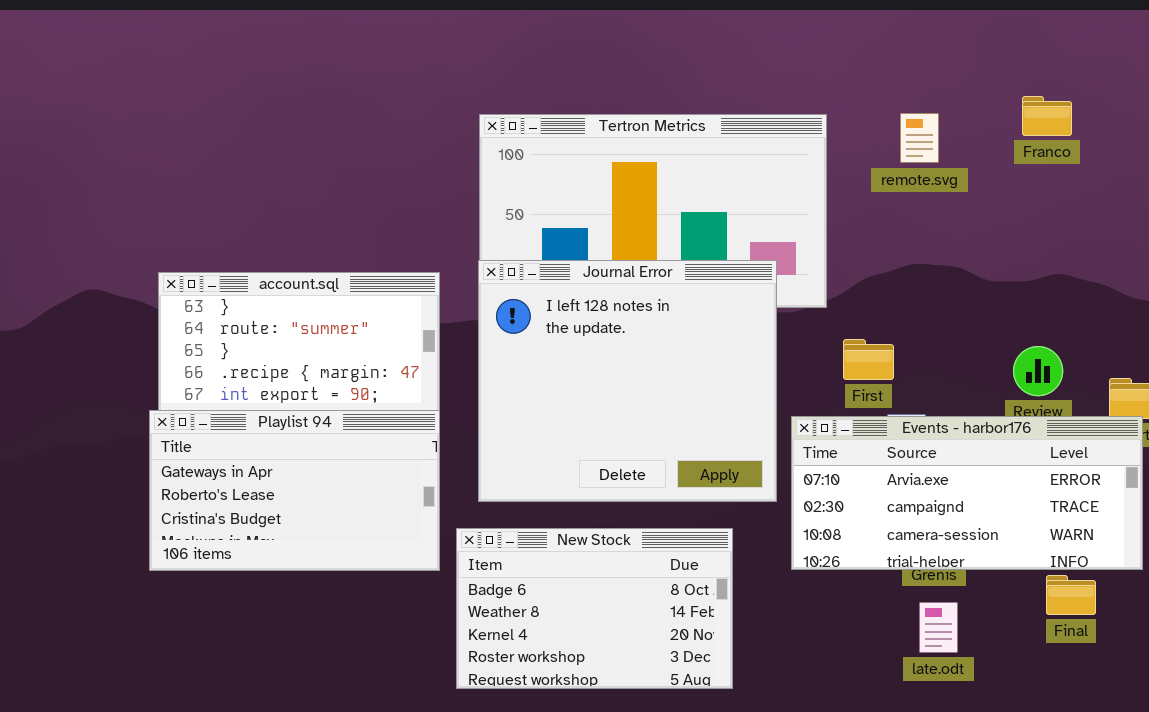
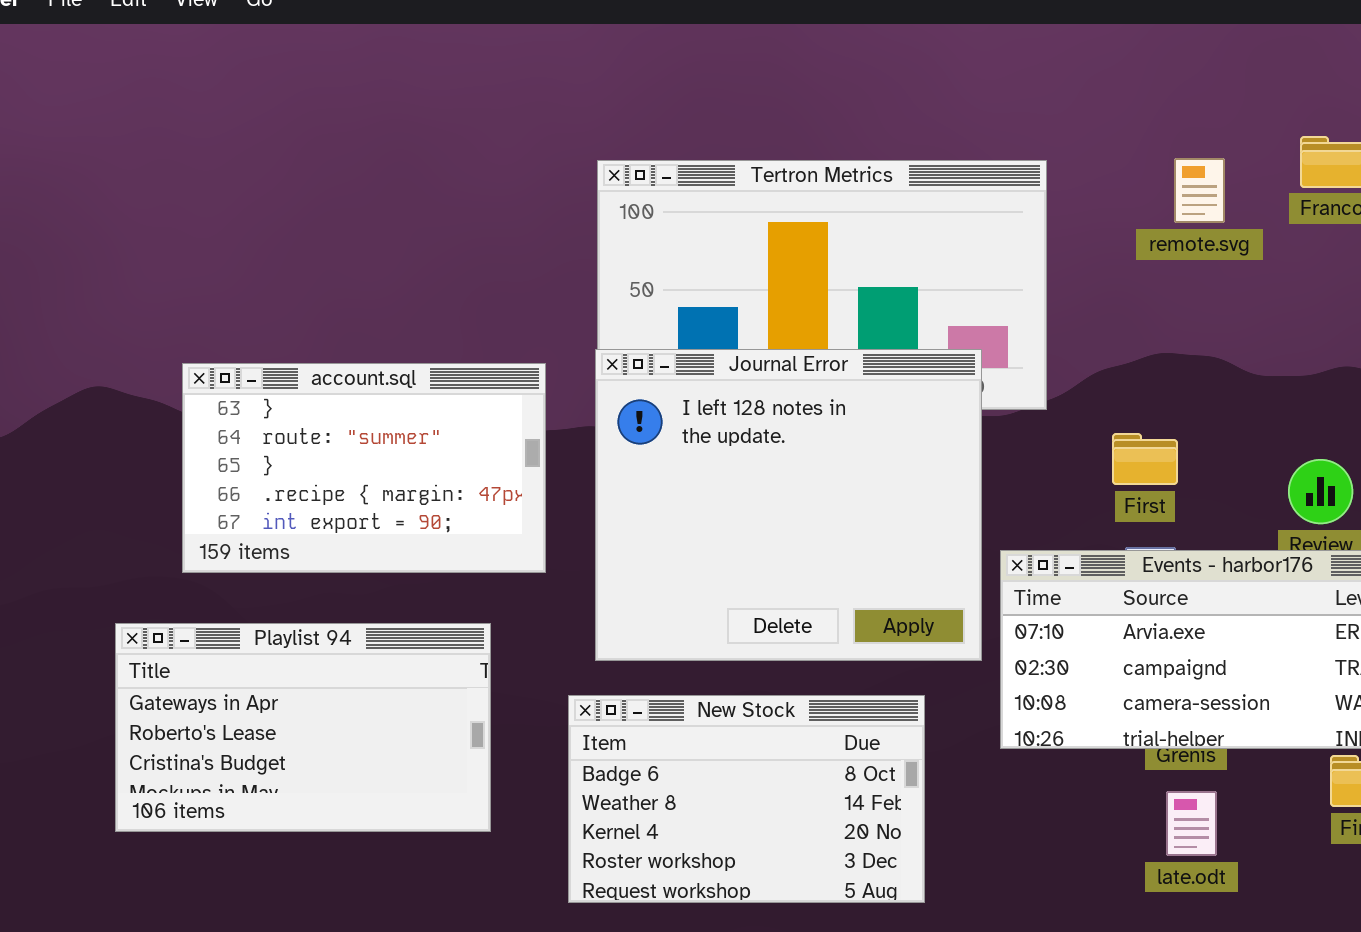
remote.svg: [900,113,939,163] -> [1174,158,1225,223], moved
First: [843,339,894,380] -> [1112,433,1178,485], moved
Playlist 94: [149,410,440,571] -> [115,623,491,832], moved

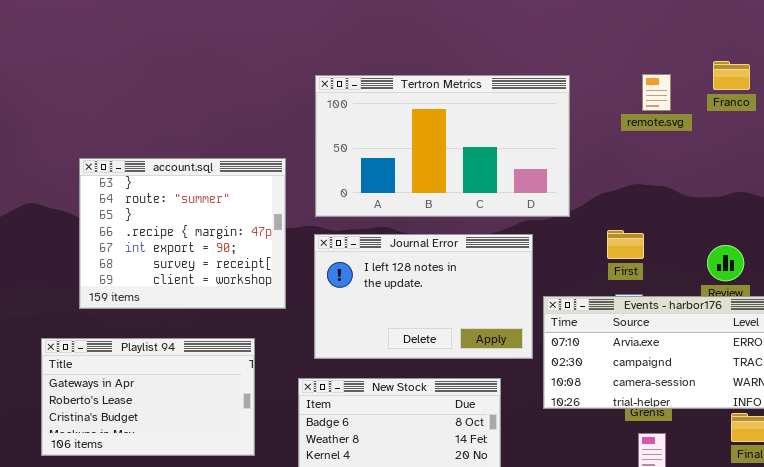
Journal Error: [595,349,982,661] -> [314,234,533,359], resized
account.sql: [182,363,546,573] -> [79,158,286,309], resized

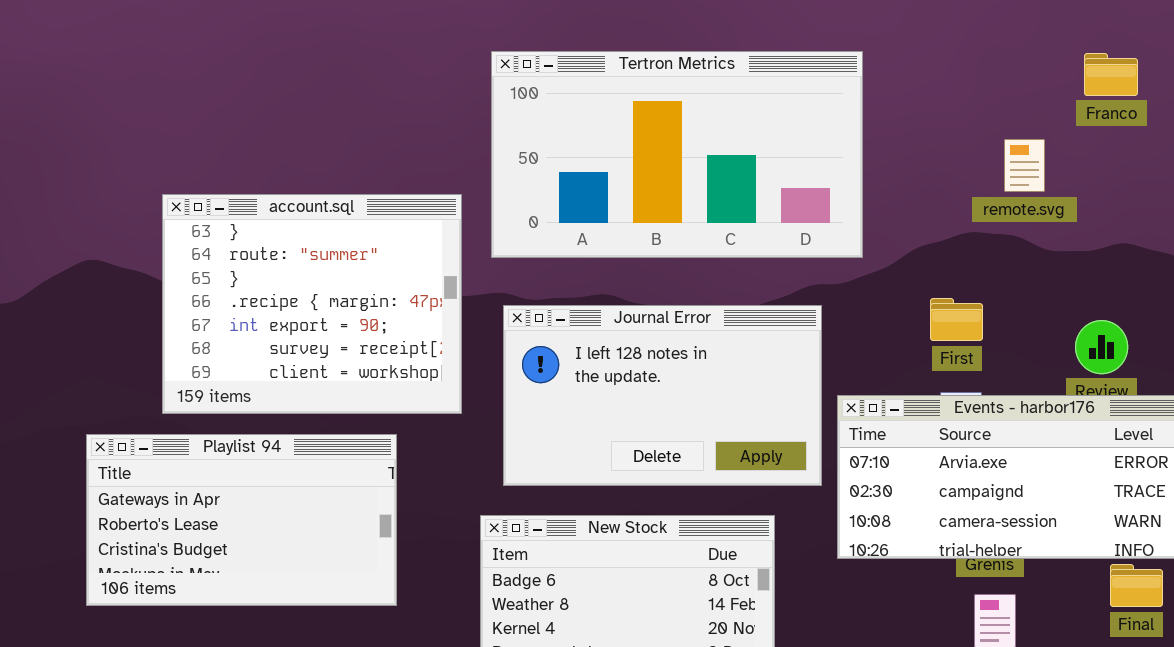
remote.svg: [642,74,671,111] -> [1004,139,1045,192], moved
Tertron Metrics: [315,75,570,217] -> [491,51,863,258], moved
Playlist 94: [41,338,255,456] -> [86,434,397,606], moved

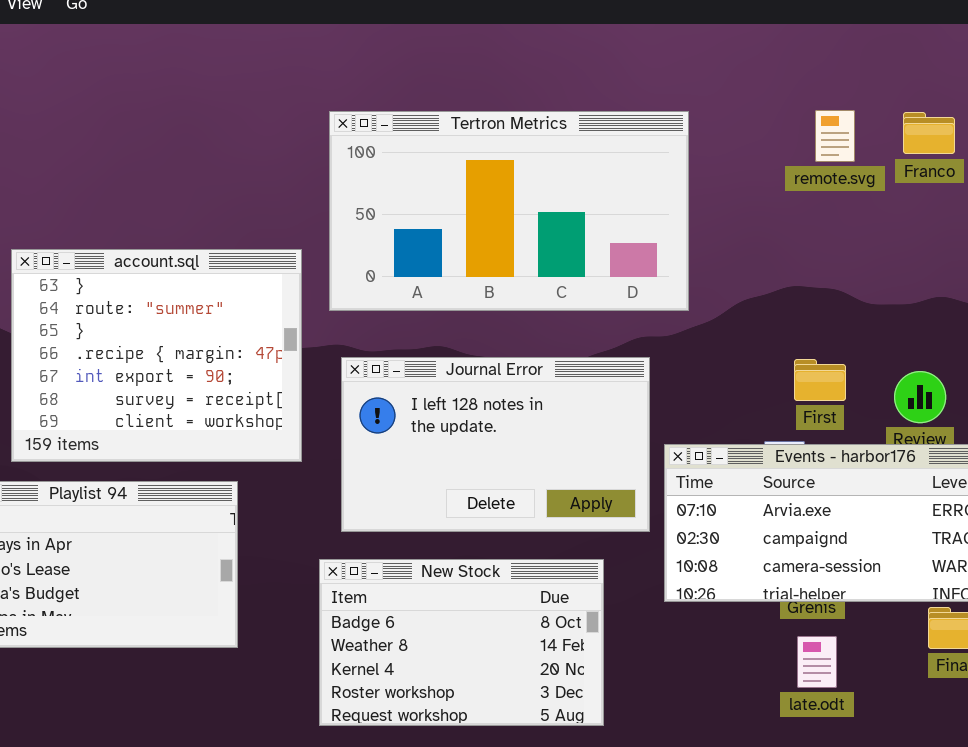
remote.svg: [1004,139,1045,192] -> [815,110,855,162], moved
First: [930,298,983,341] -> [794,359,846,401], moved

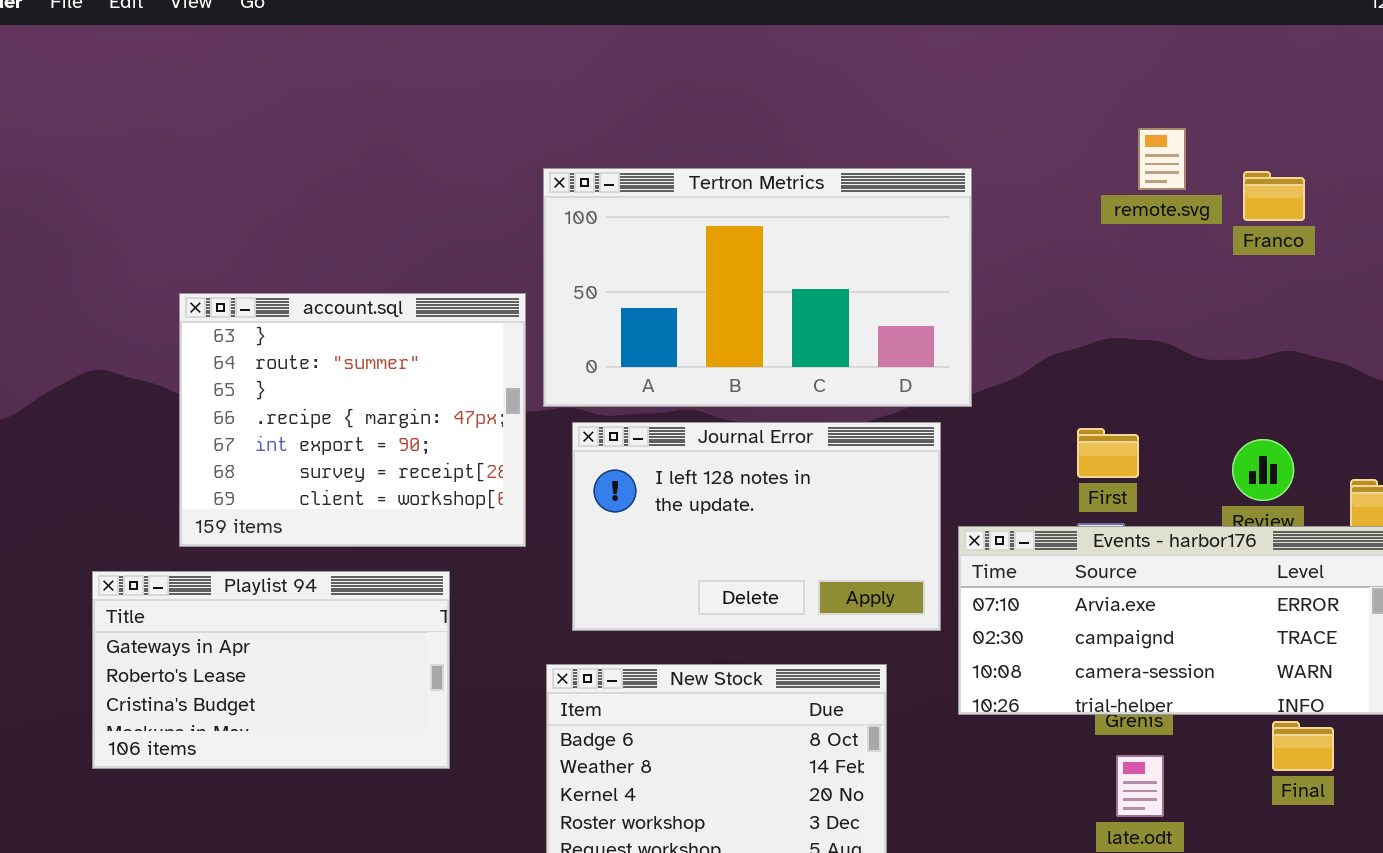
Tertron Metrics: [329,111,689,311] -> [543,168,972,407], moved
Franco: [903,112,955,154] -> [1243,171,1305,221], moved
First: [794,359,846,401] -> [1077,428,1139,478], moved

